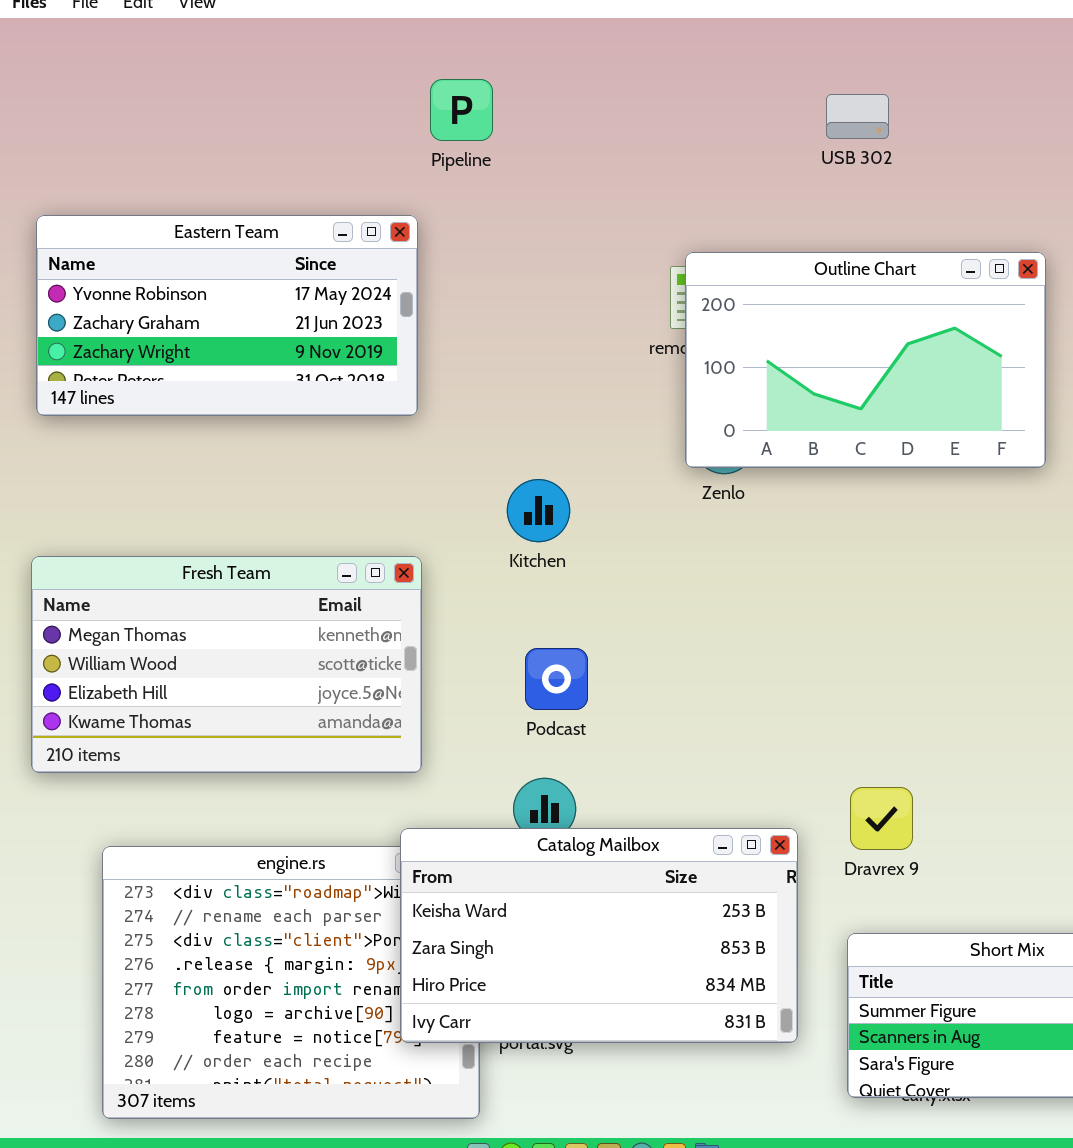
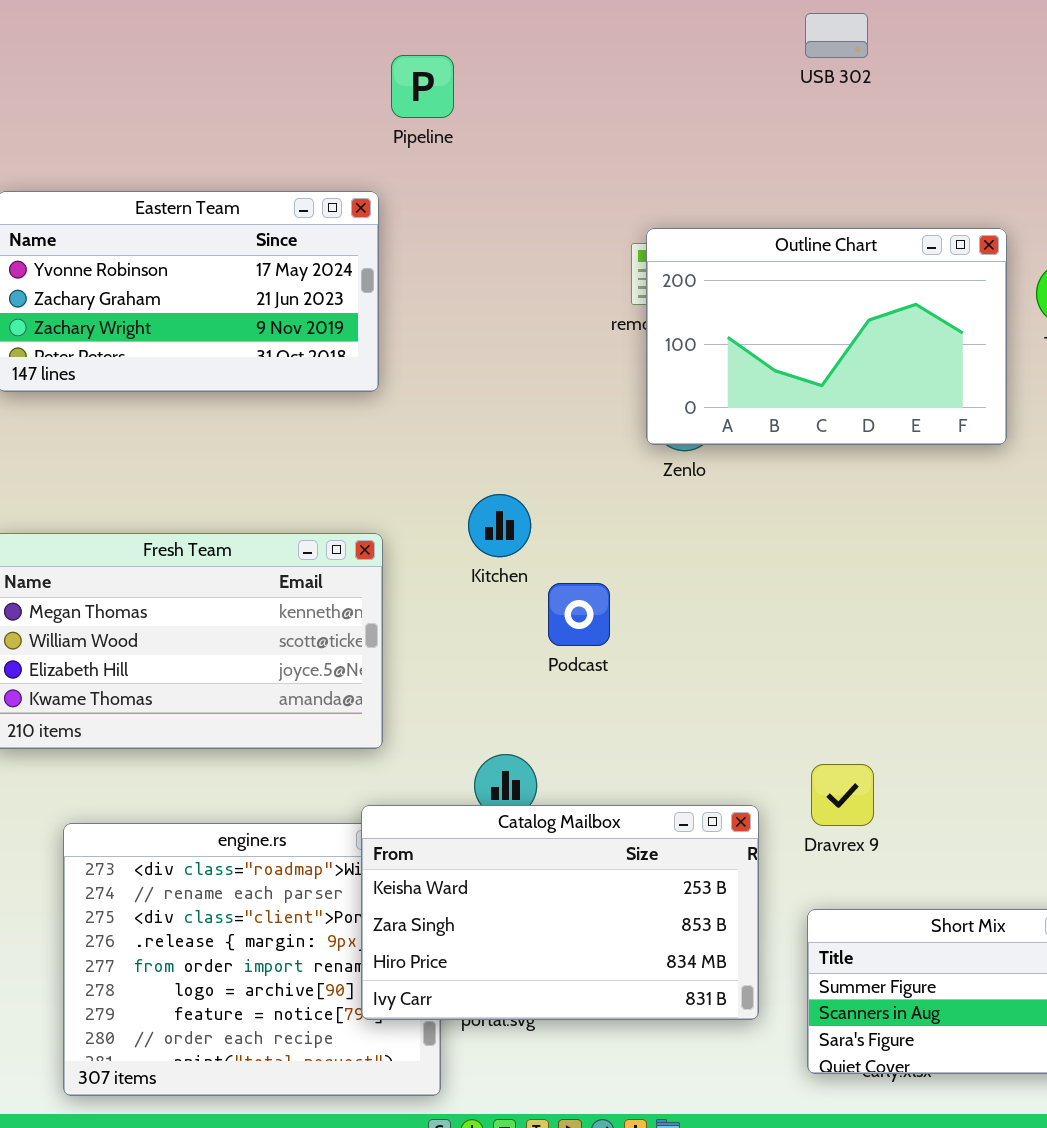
USB 302: [826,94,889,139] -> [805,13,868,58], moved
Kitchen: [507,479,570,542] -> [468,494,531,557], moved
Podcast: [525,648,588,710] -> [548,583,610,646], moved

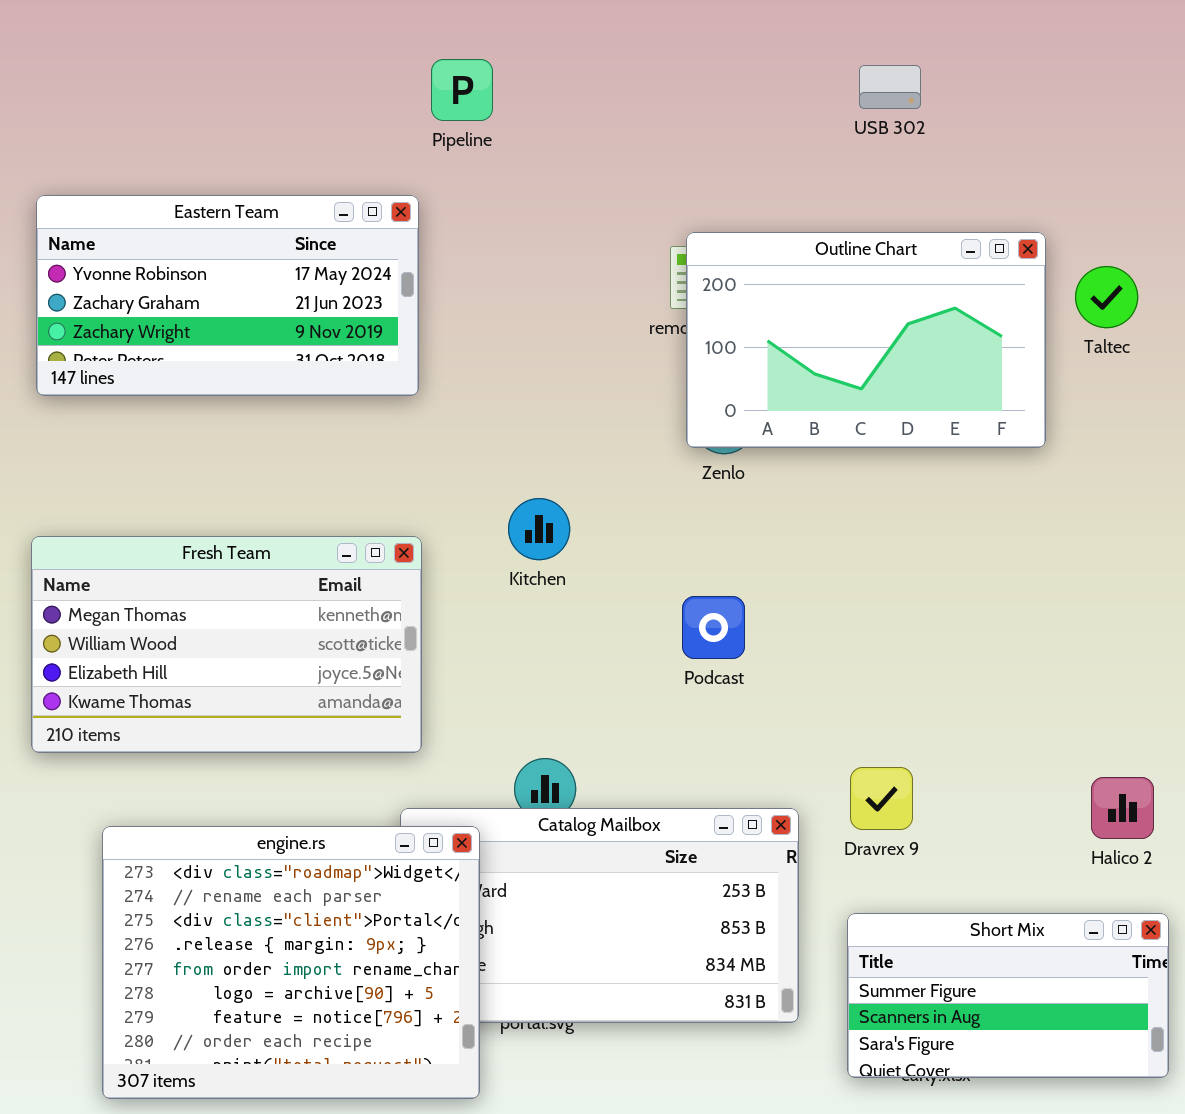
USB 302: [805,13,868,58] -> [859,65,921,109], moved
Podcast: [548,583,610,646] -> [682,596,745,659], moved
engine.rs: [63,823,441,1096] -> [102,826,480,1099], raised

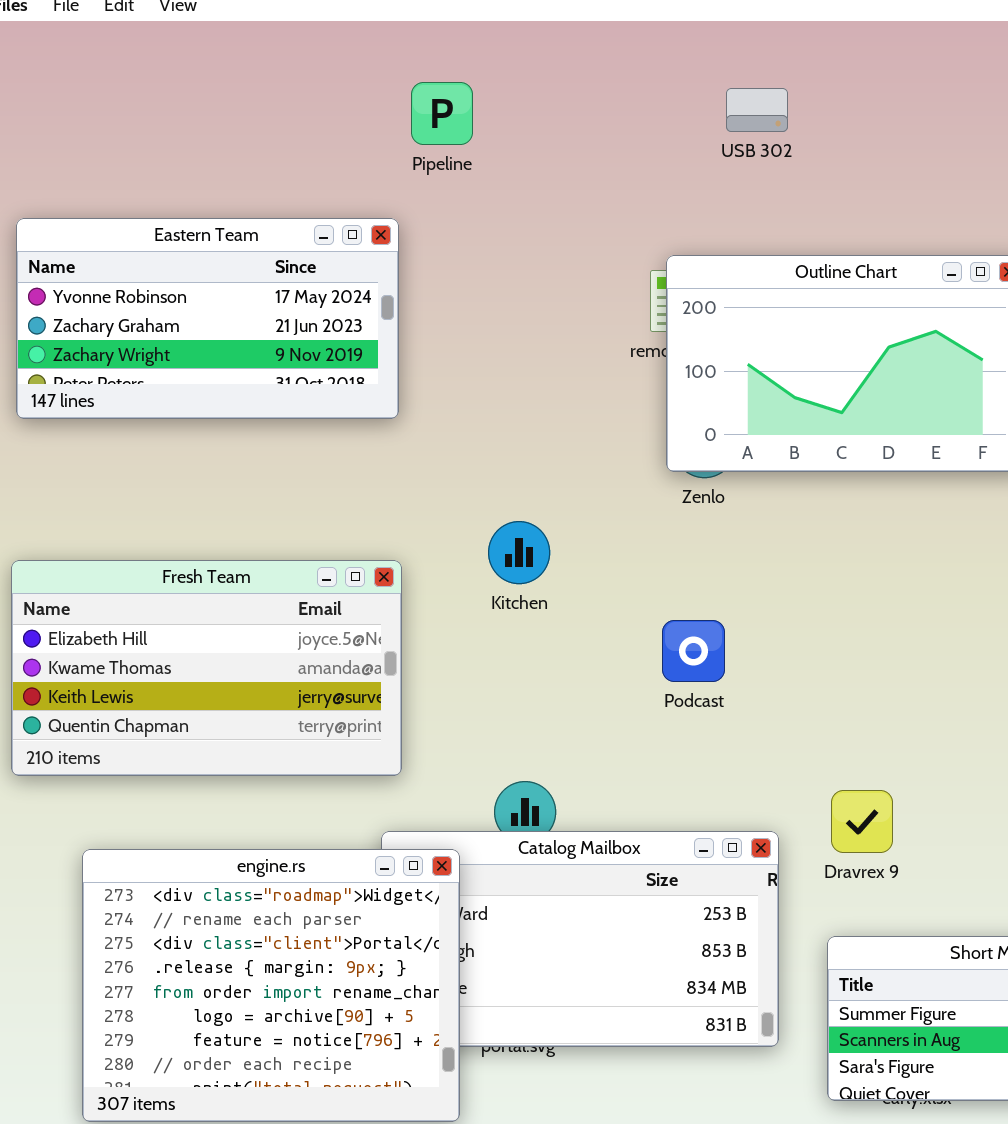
USB 302: [859,65,921,109] -> [726,88,788,132], moved
Fresh Team: [31,536,422,753] -> [11,560,402,776], scrolled down 2 rows

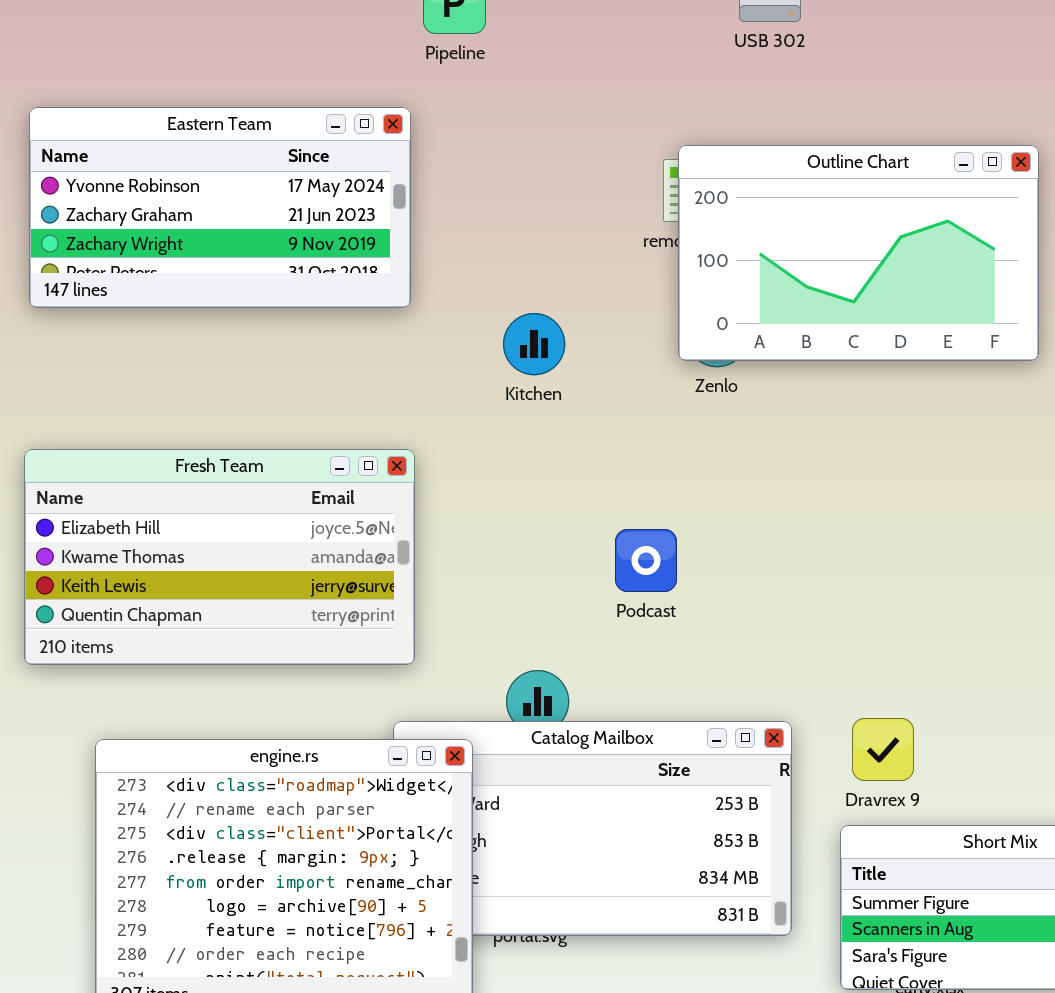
Kitchen: [488,521,550,584] -> [503,313,565,375], moved
Podcast: [662,620,725,682] -> [615,529,677,592], moved
Dravrex 9: [831,790,893,853] -> [852,718,914,781], moved

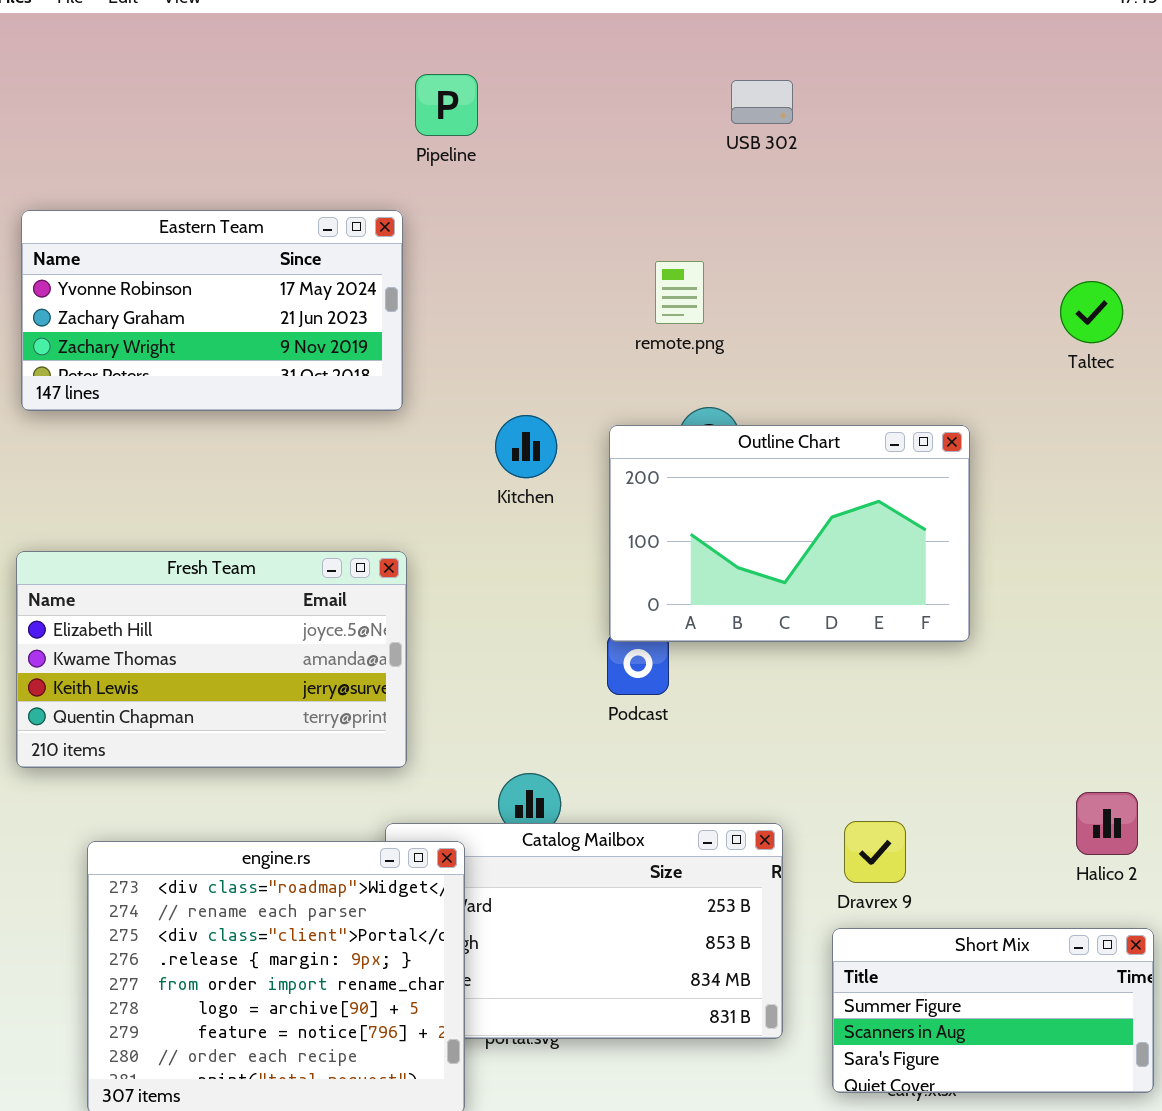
Outline Chart: [678,145,1039,361] -> [609,425,970,642], moved

